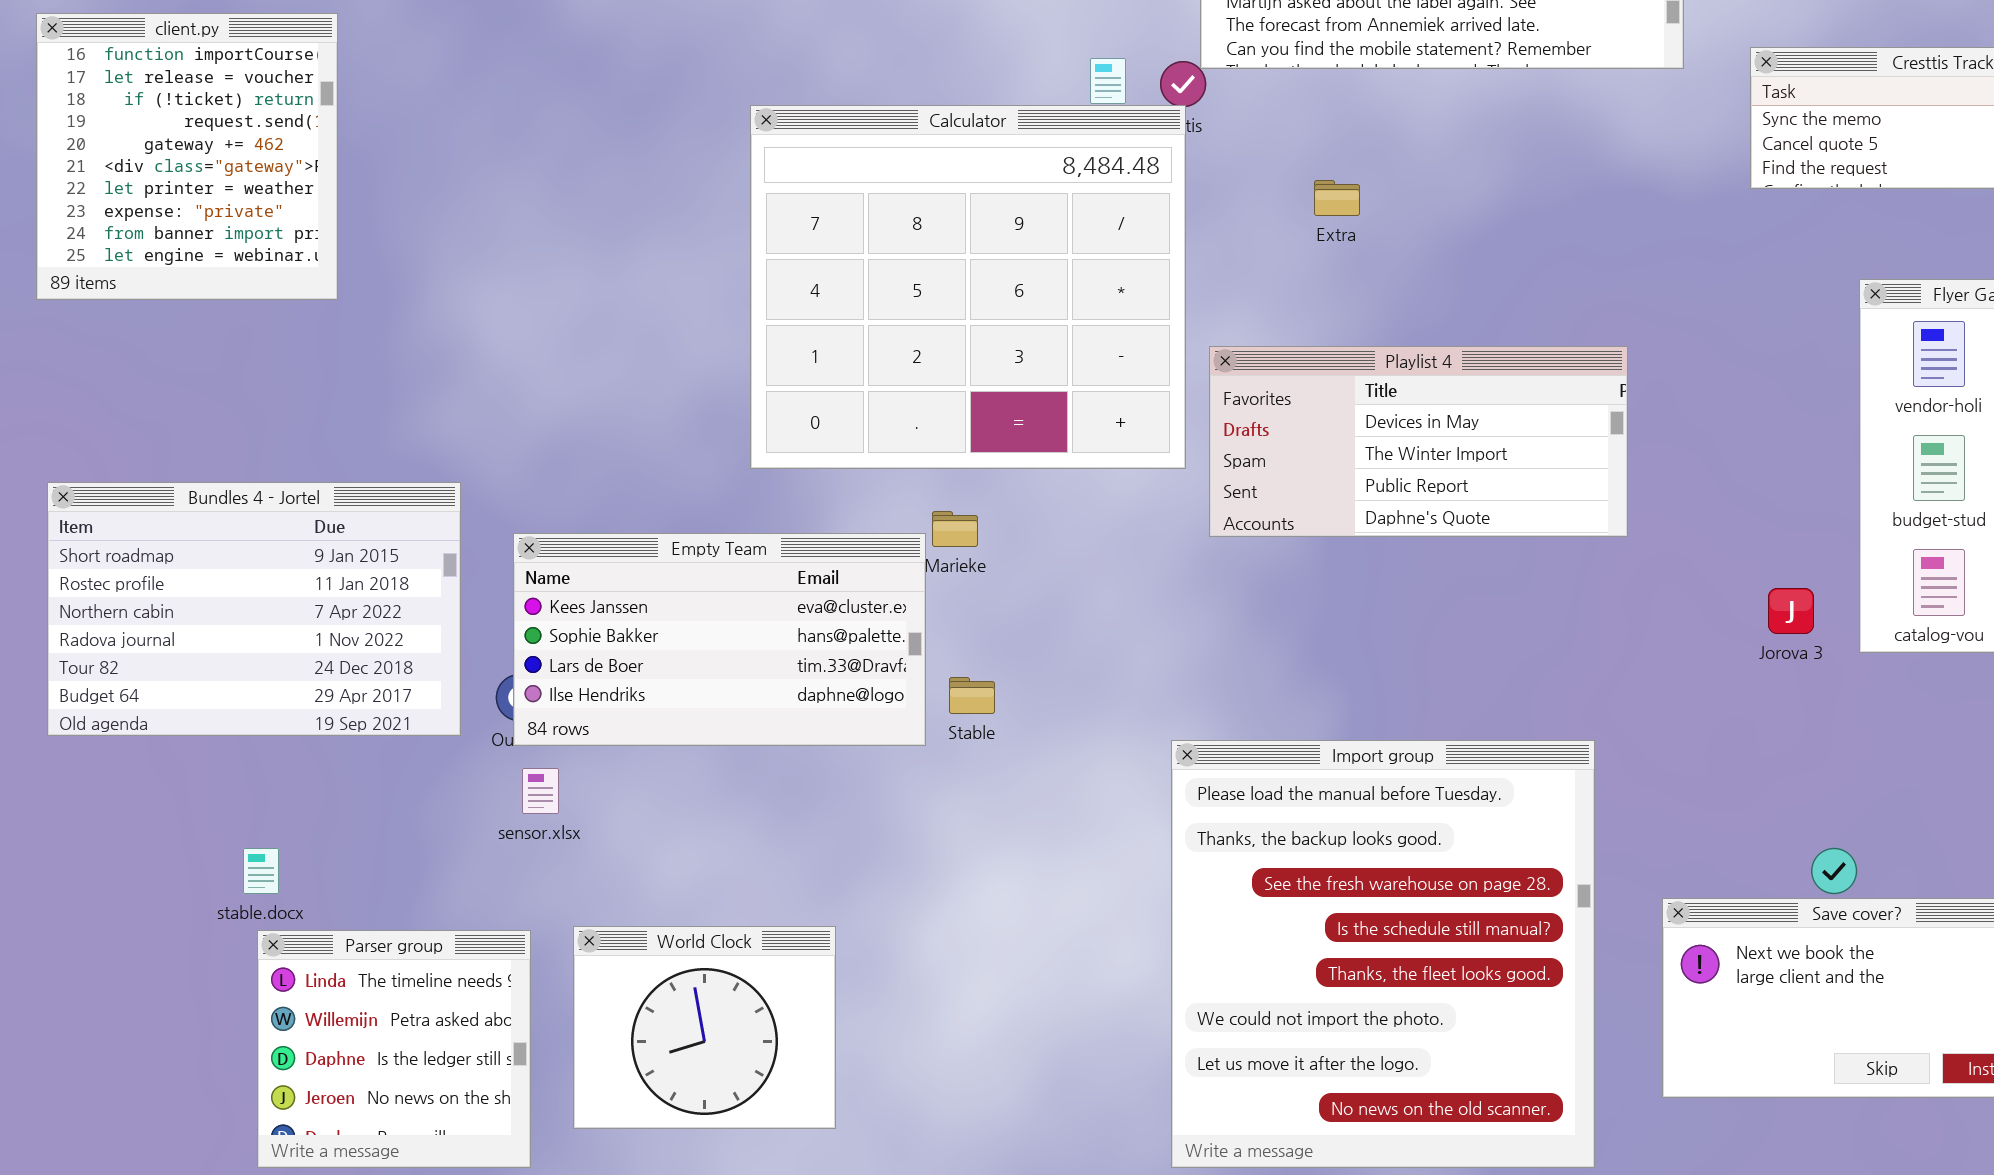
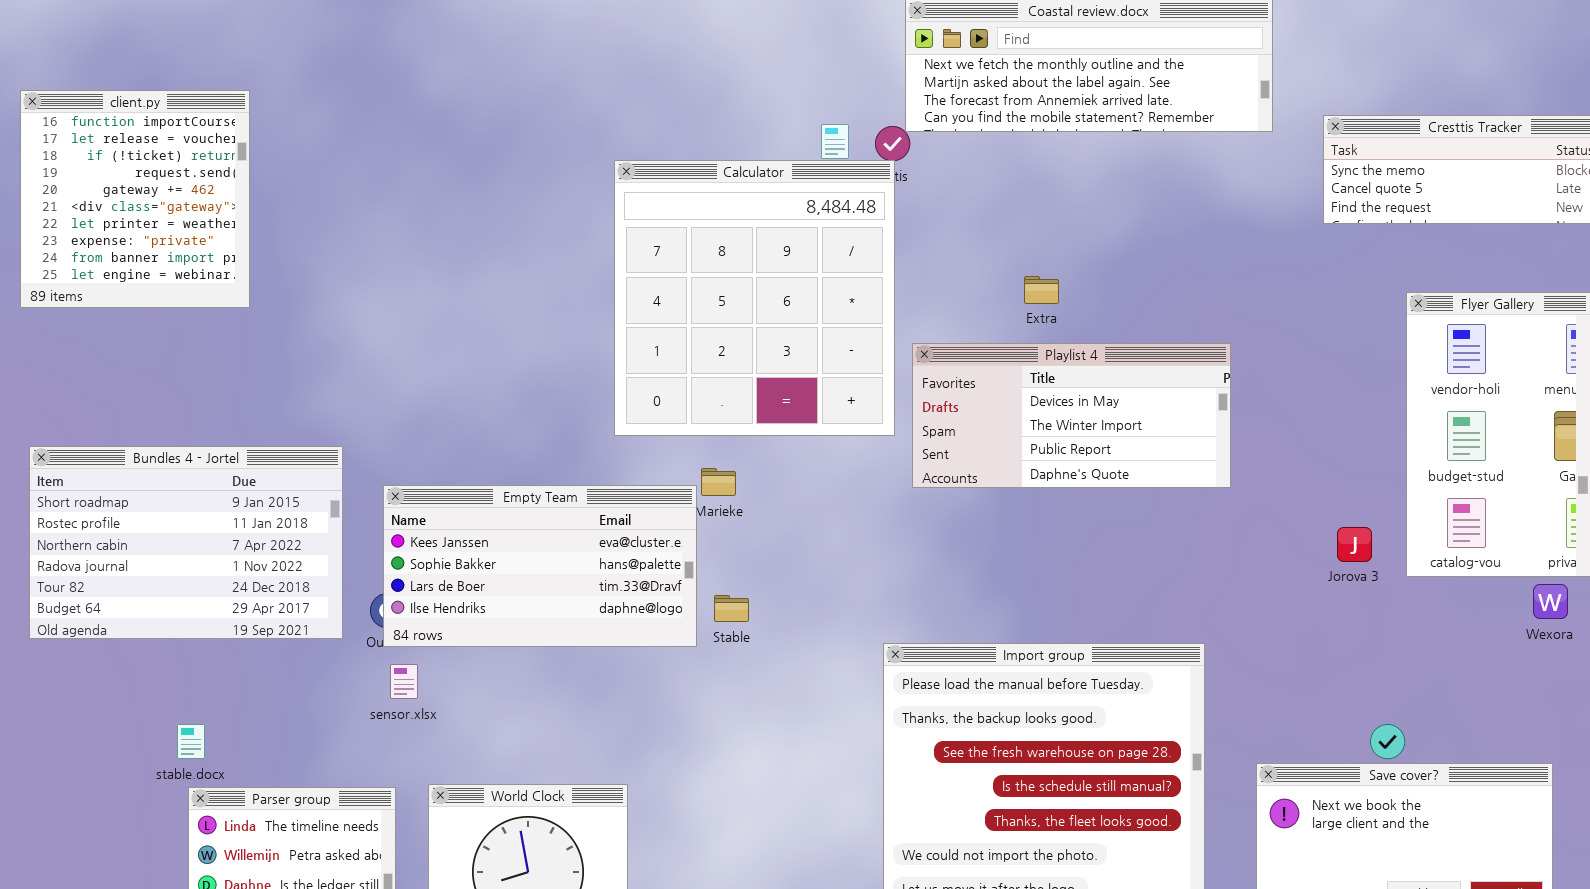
Calculator: [750,105,1186,469] -> [614,160,895,436], resized
Extra: [1314,180,1360,216] -> [1024,276,1059,304], moved

